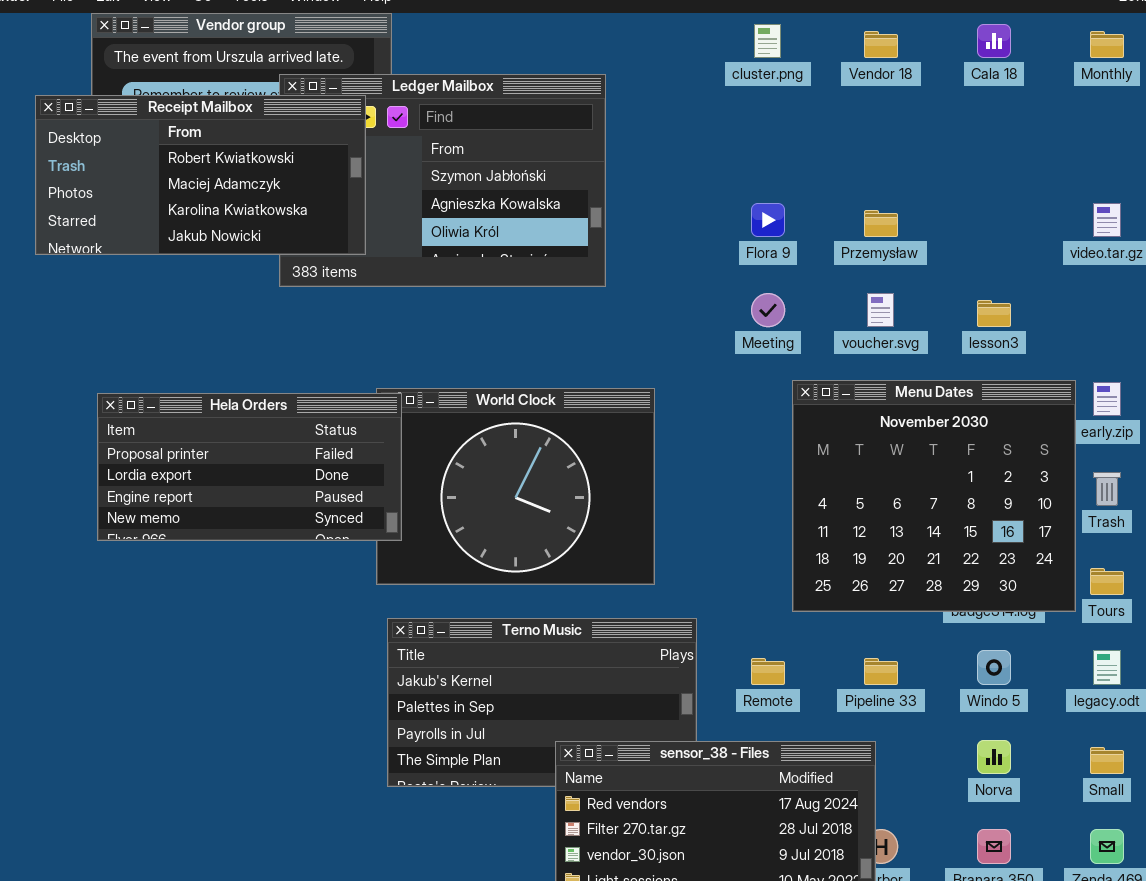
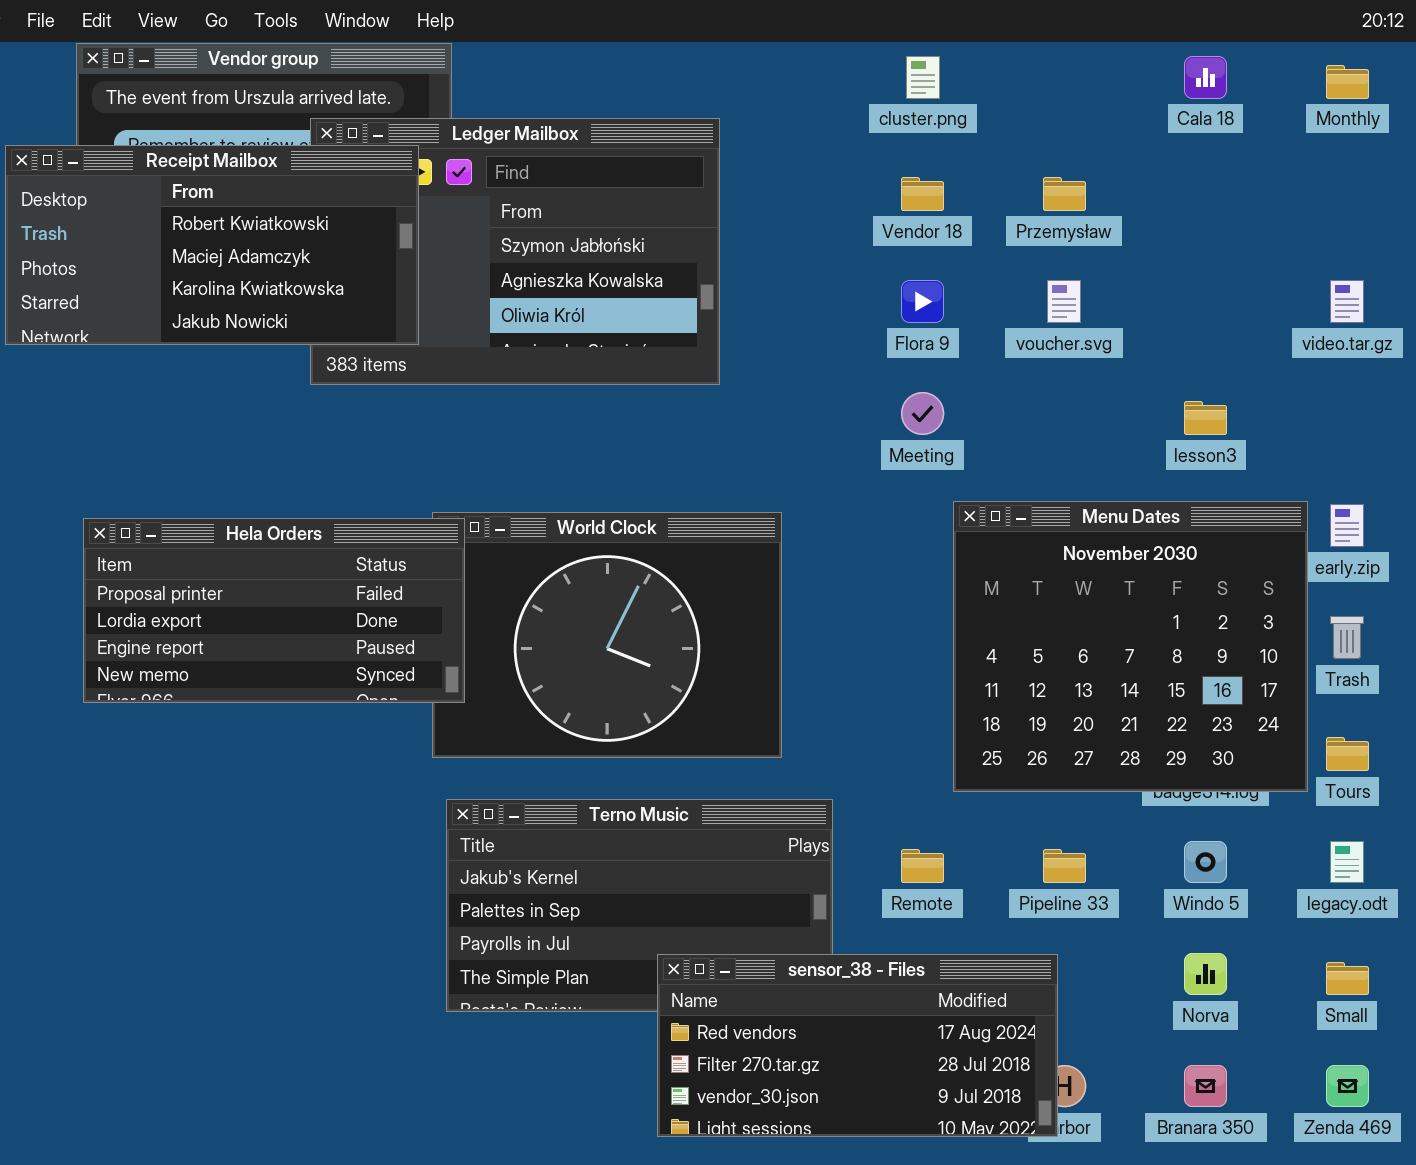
Vendor 18: [864,31,898,58] -> [901,177,944,211], moved
Przemysław: [864,210,898,237] -> [1043,177,1086,211], moved
voucher.svg: [867,293,894,327] -> [1047,280,1081,323], moved

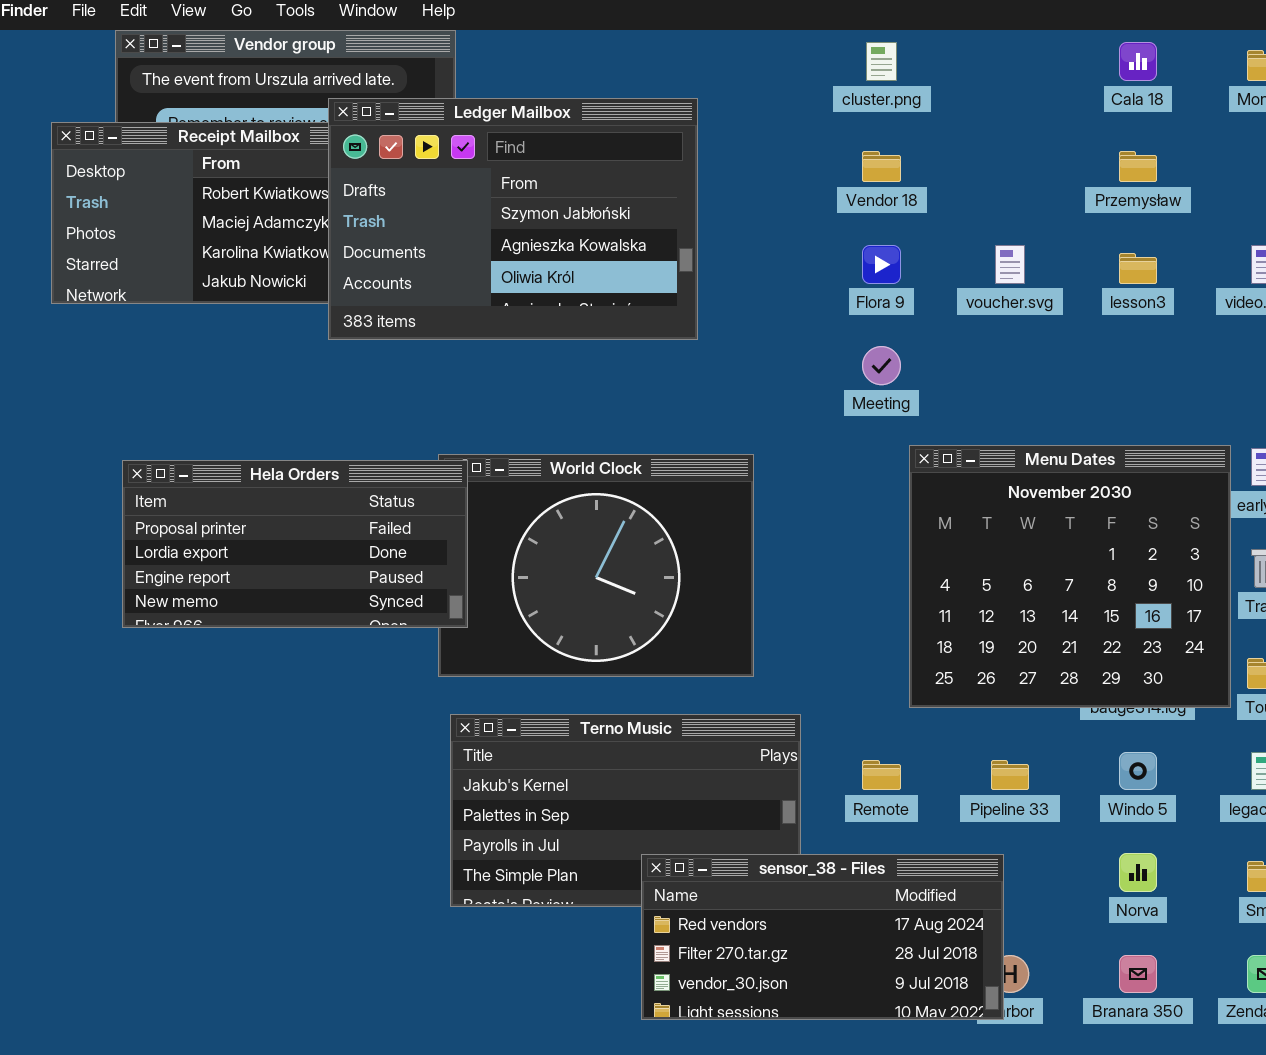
Ledger Mailbox: [310,118,720,385] -> [328,98,698,340], raised
Przemysław: [1043,177,1086,211] -> [1119,151,1157,182], moved
lesson3: [1184,401,1227,435] -> [1119,253,1157,284], moved

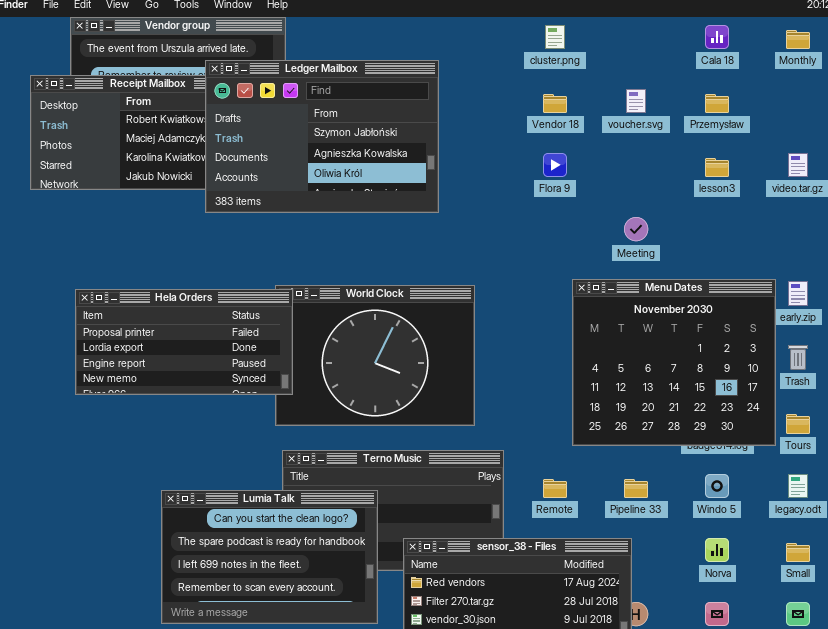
voucher.svg: [995,245,1025,284] -> [626,89,646,113], moved
Meeting: [862,346,901,385] -> [624,217,648,241], moved
Lumia Talk: none -> [161,490,378,624], opened

